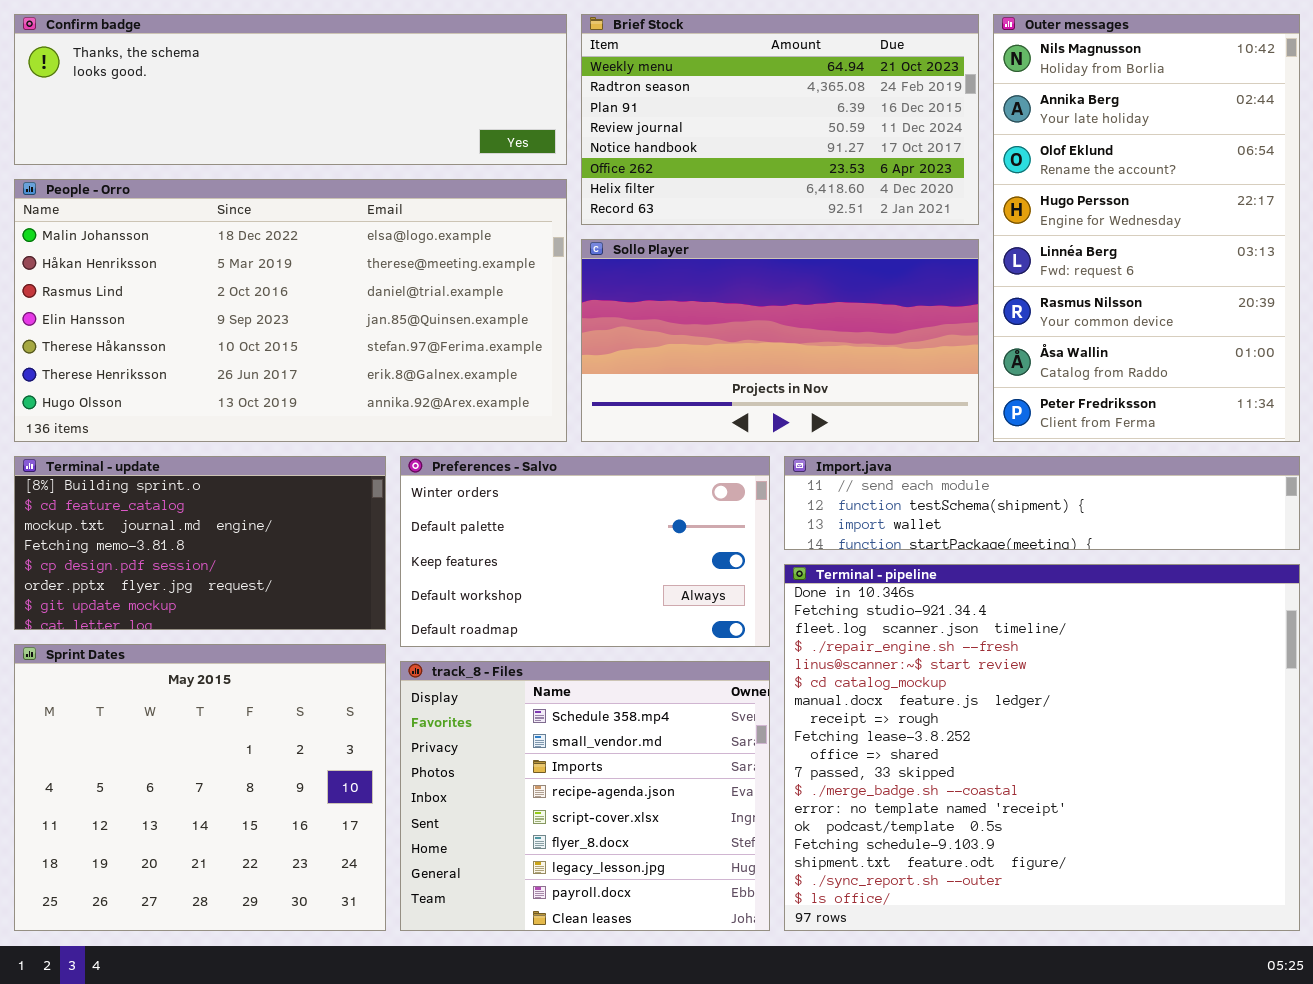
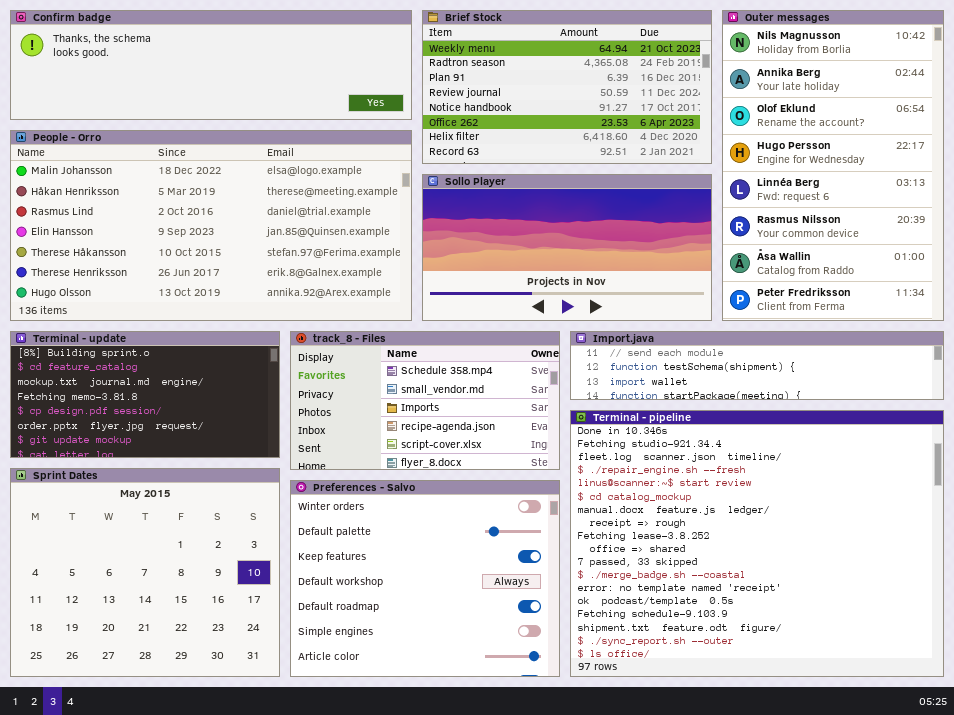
Preferences - Salvo: [400,456,770,647] -> [290,480,560,677], moved, resized
track_8 - Files: [400,661,770,931] -> [290,331,560,470], moved, resized

